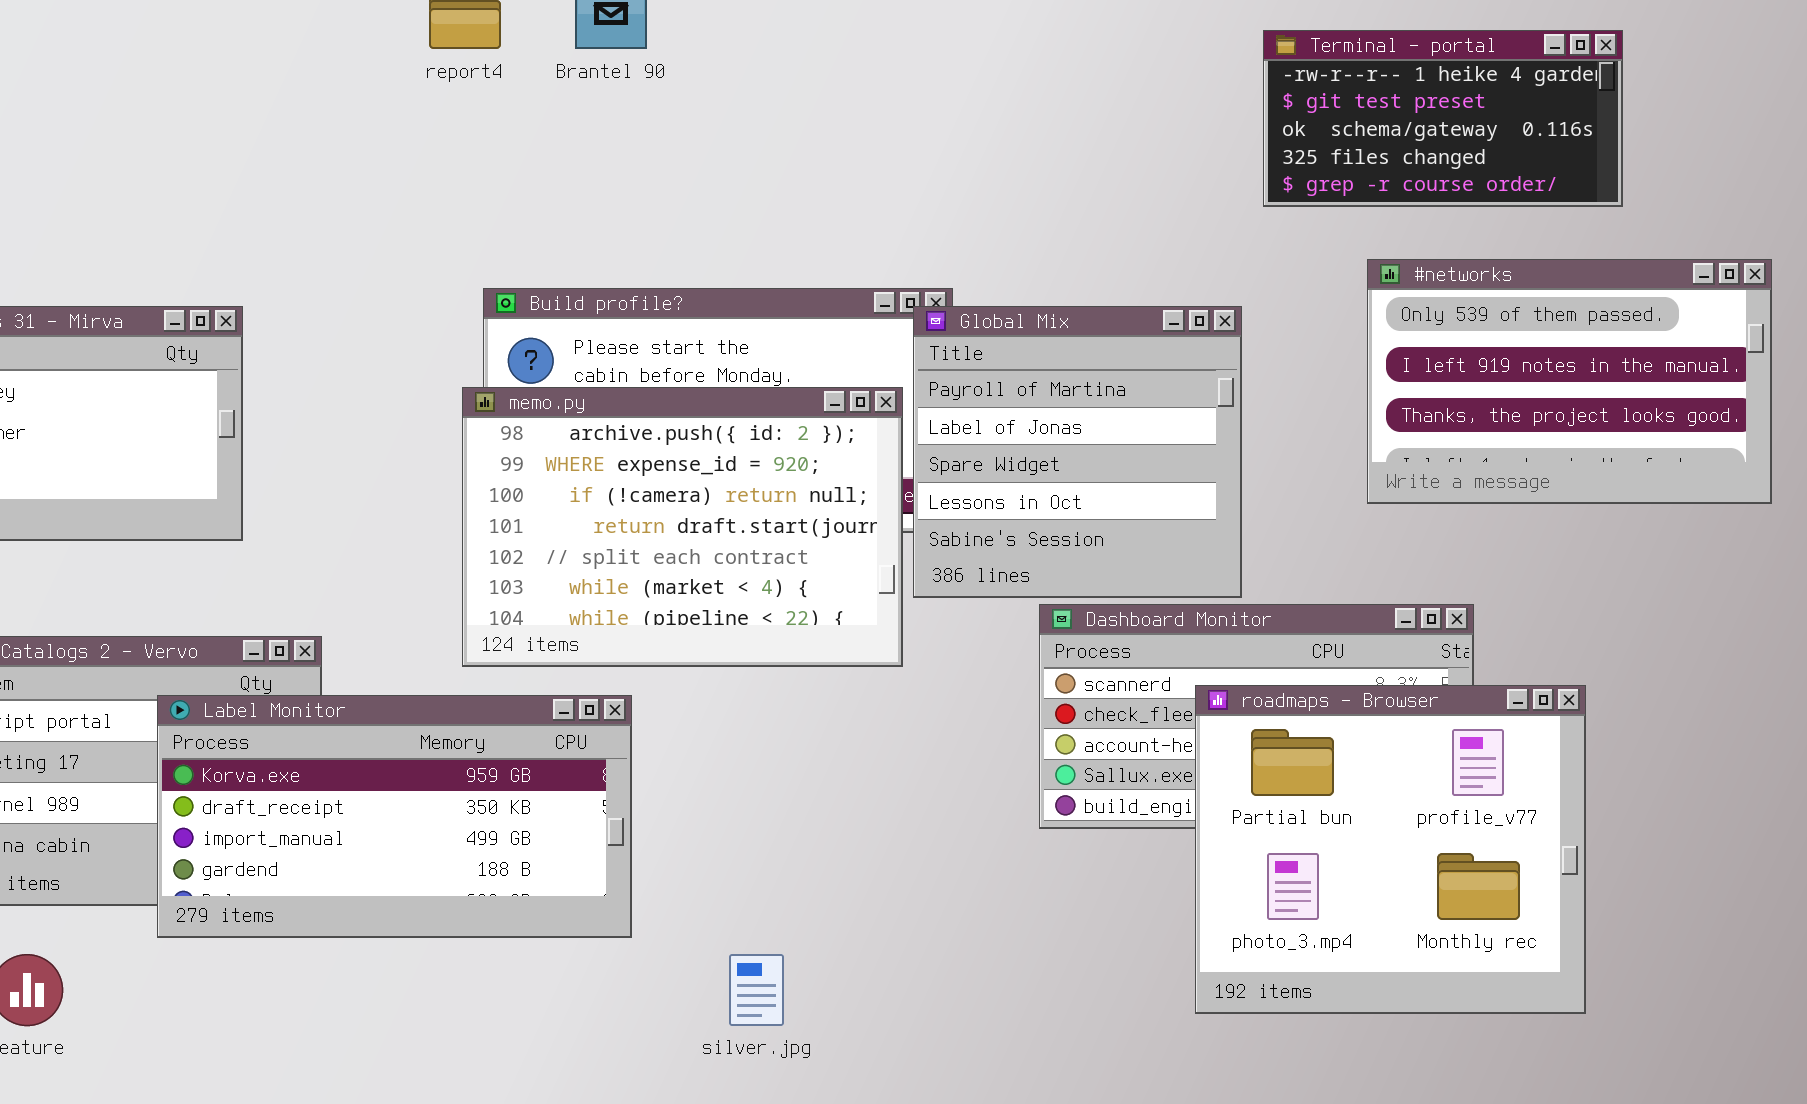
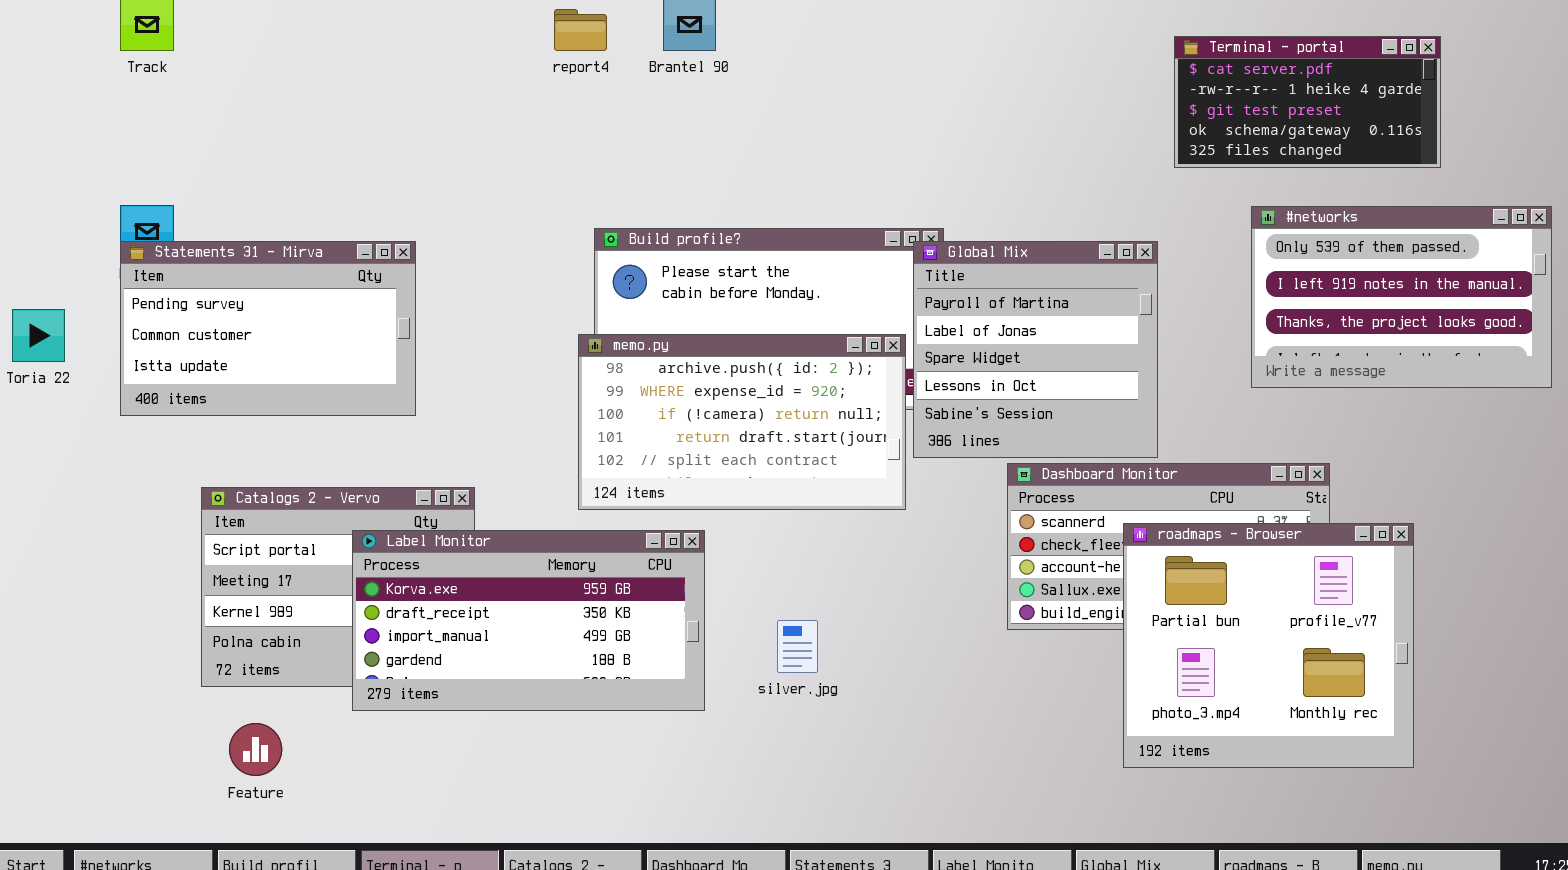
Terminal - portal: [1263,30,1623,207] -> [1174,36,1441,168], scrolled up 1 row
memo.py: [462,387,903,667] -> [578,334,906,510], resized
silver.jpg: [729,954,784,1026] -> [777,620,818,673], moved

